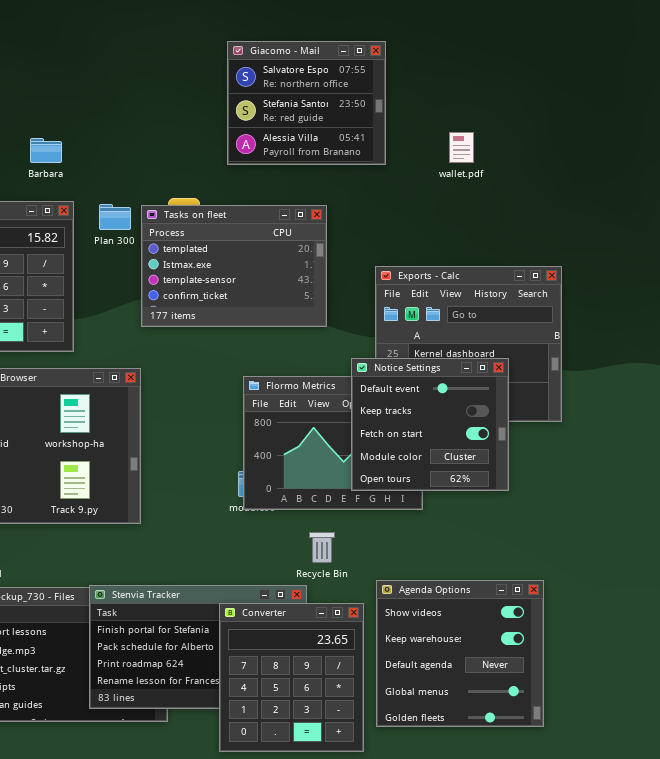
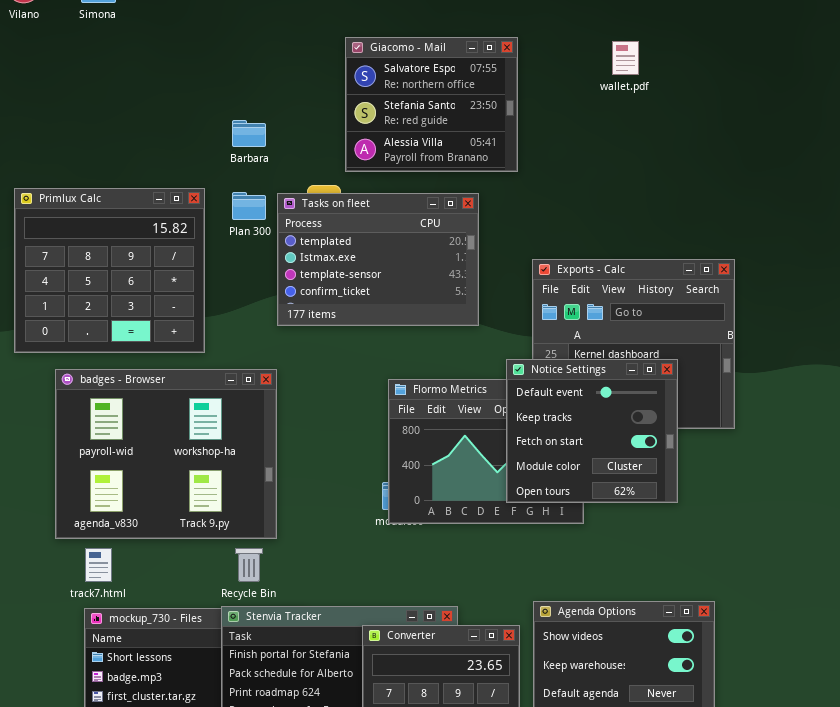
Giacomo - Mail: [227,41,386,165] -> [345,37,518,172], moved
wallet.pdf: [449,132,474,163] -> [612,41,639,75], moved
Barbara: [30,138,62,163] -> [232,120,266,147], moved
Recycle Bin: [309,532,335,563] -> [235,548,263,582], moved

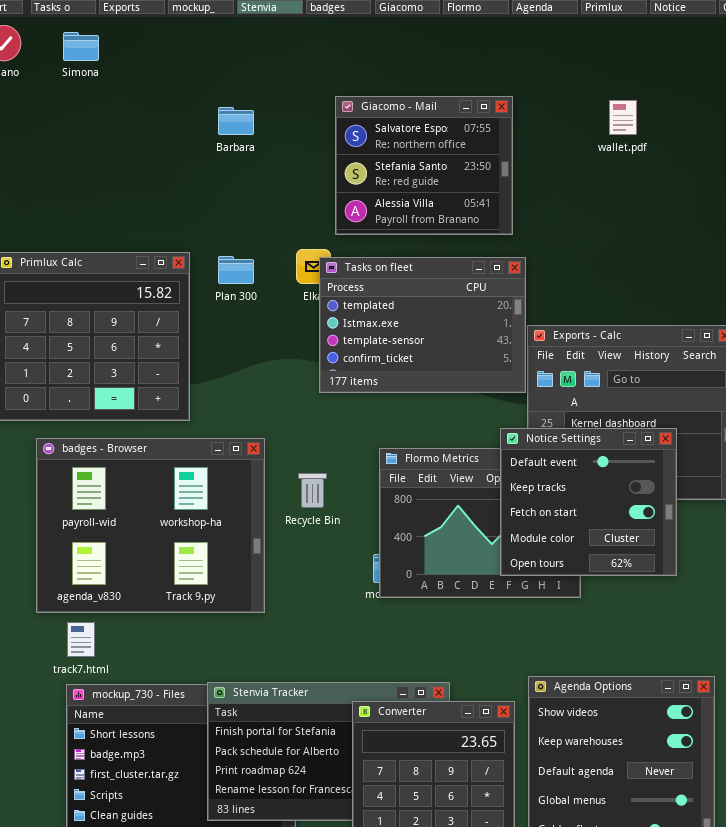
Barbara: [232,120,266,147] -> [218,107,254,135], moved
Tasks on fleet: [277,193,479,326] -> [319,257,526,393], moved
Recycle Bin: [235,548,263,582] -> [298,473,327,508], moved

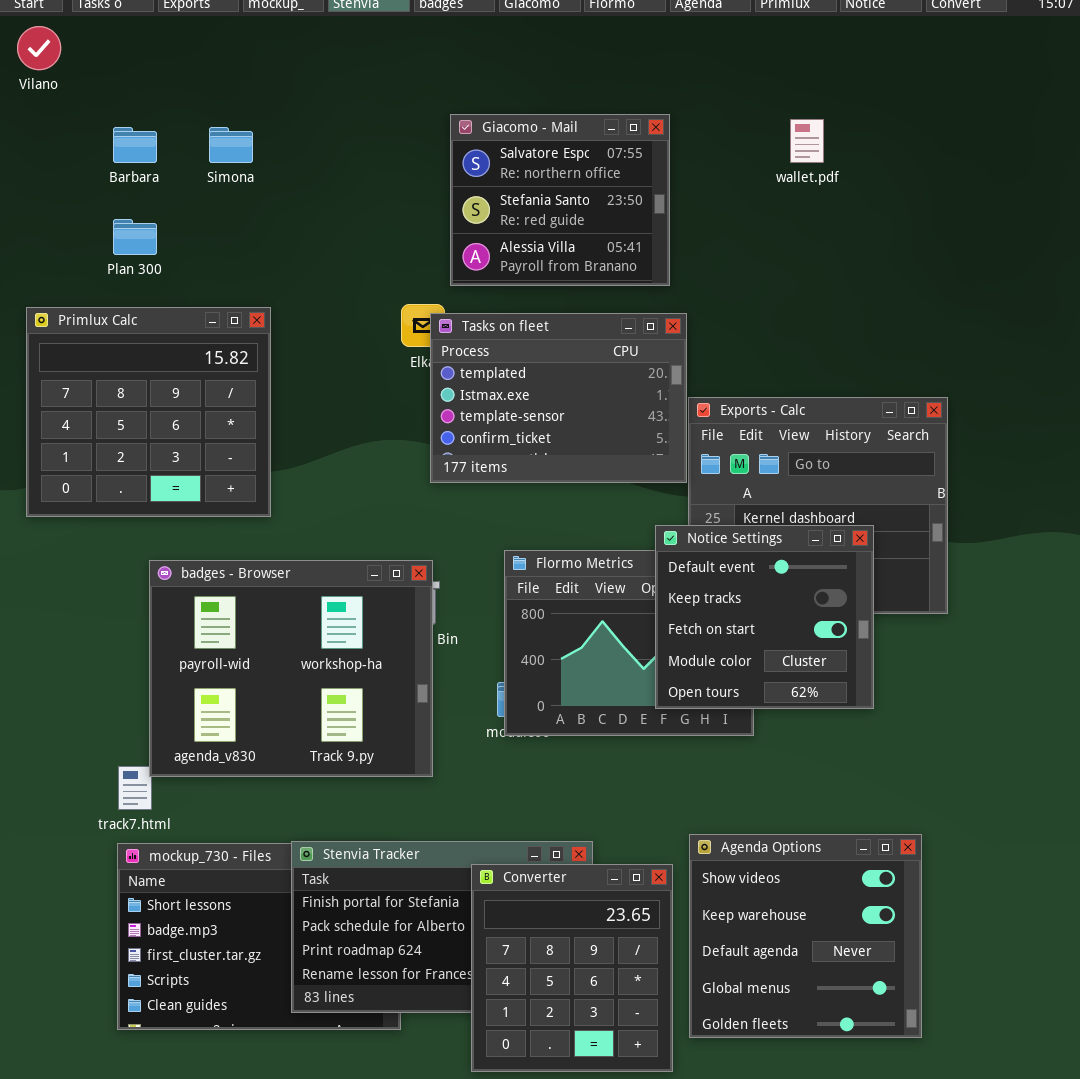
Simona: [63,32,99,61] -> [209,127,253,163], moved
Barbara: [218,107,254,135] -> [113,127,157,163], moved
Plan 300: [218,256,254,284] -> [113,219,157,255], moved
badges - Browser: [36,438,265,613] -> [149,560,433,777], moved

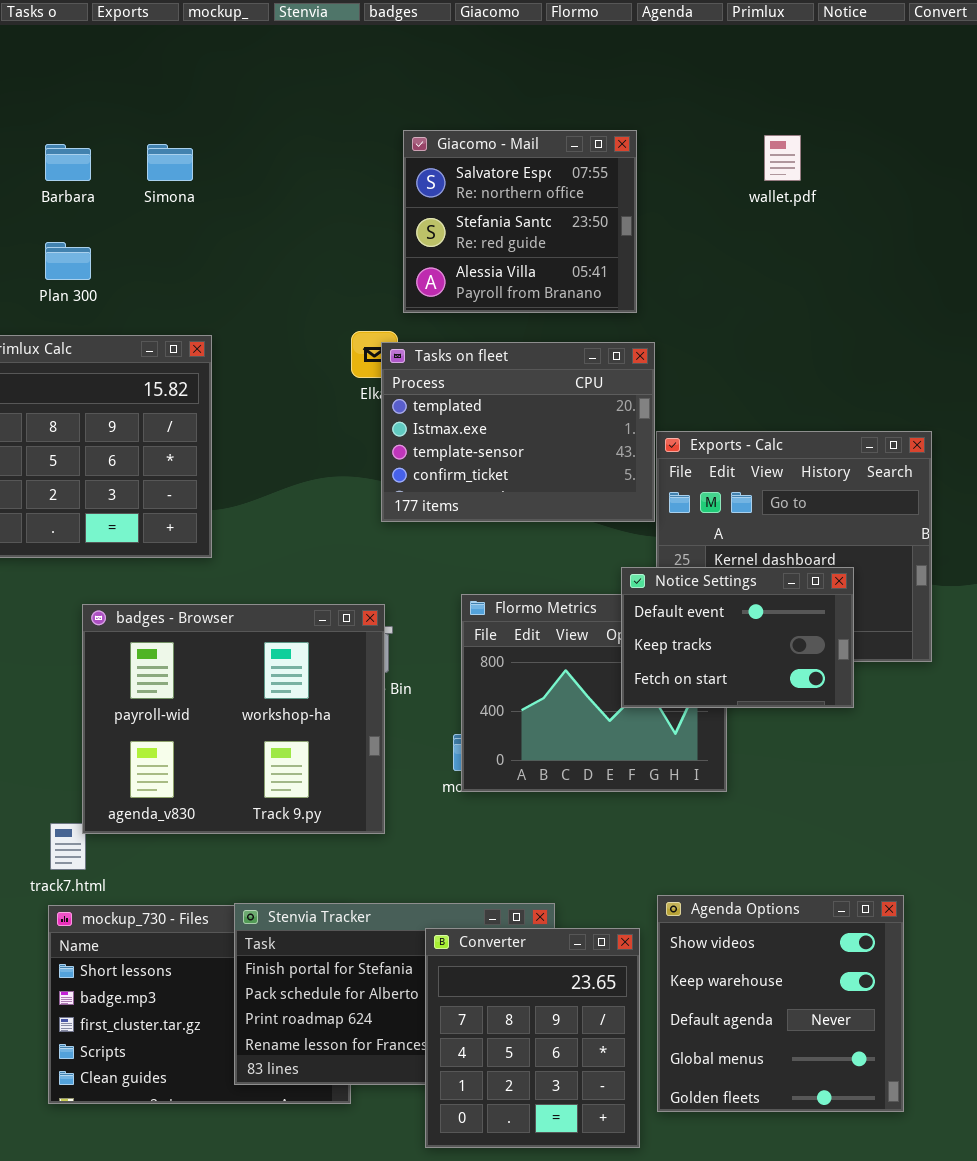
Notice Settings: [655,525,874,709] -> [621,567,854,708], resized

